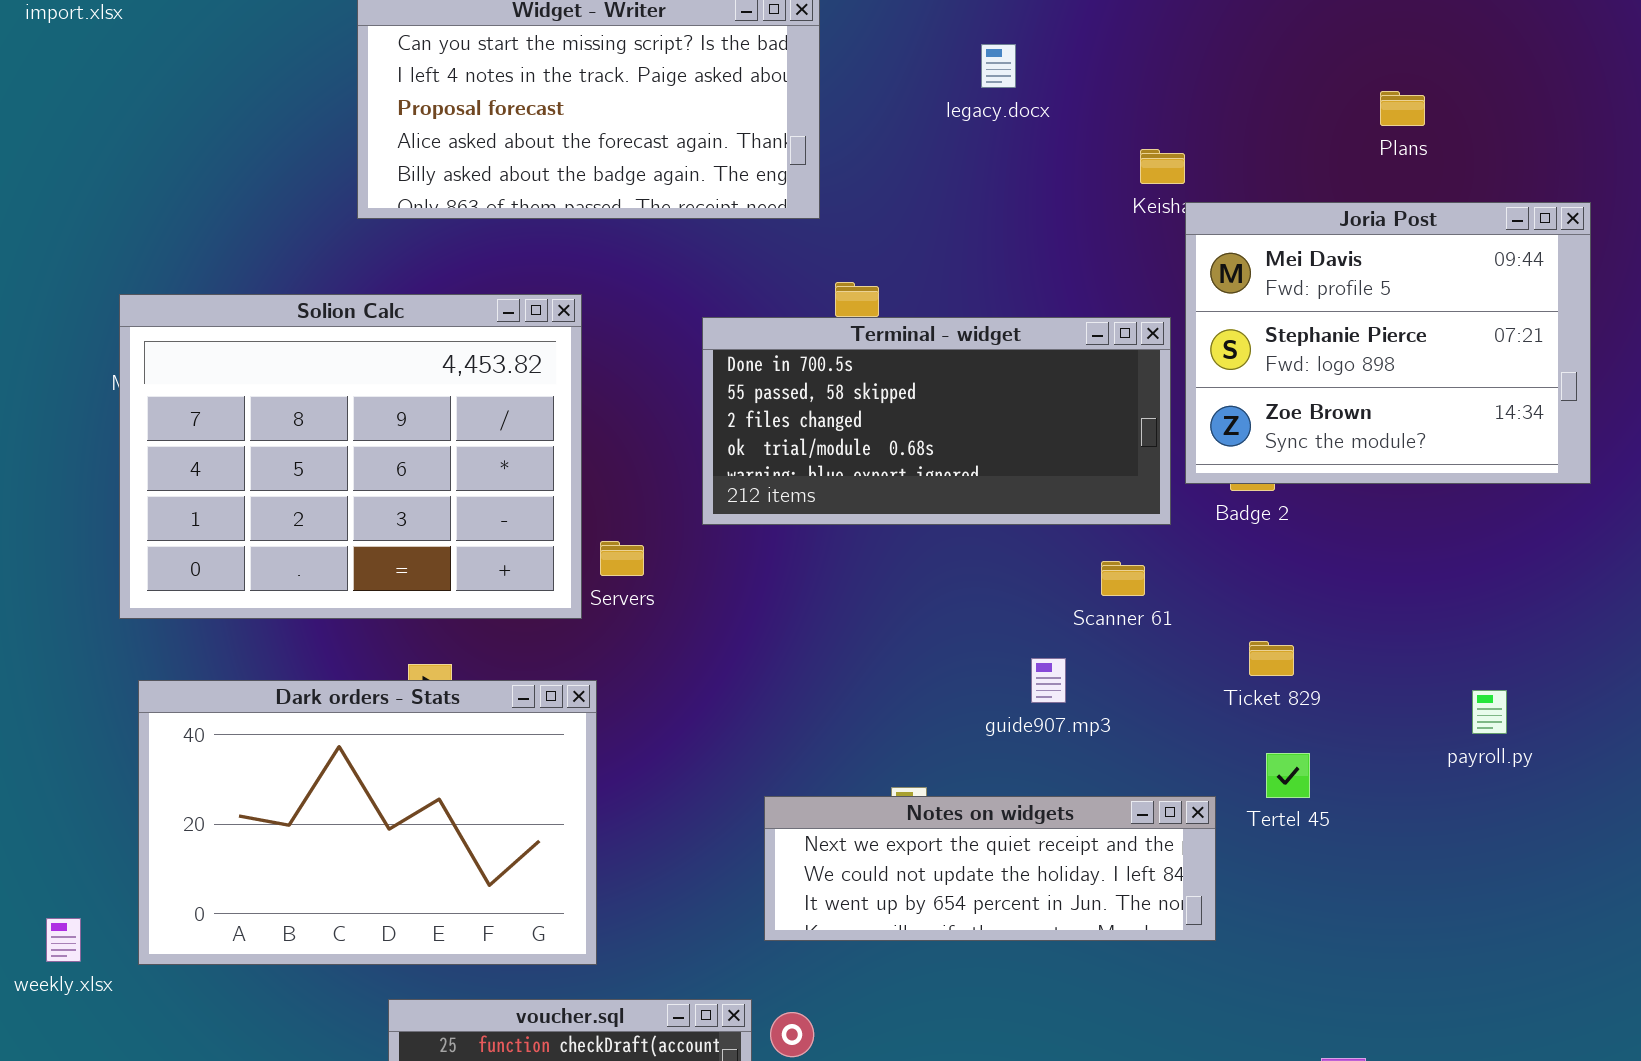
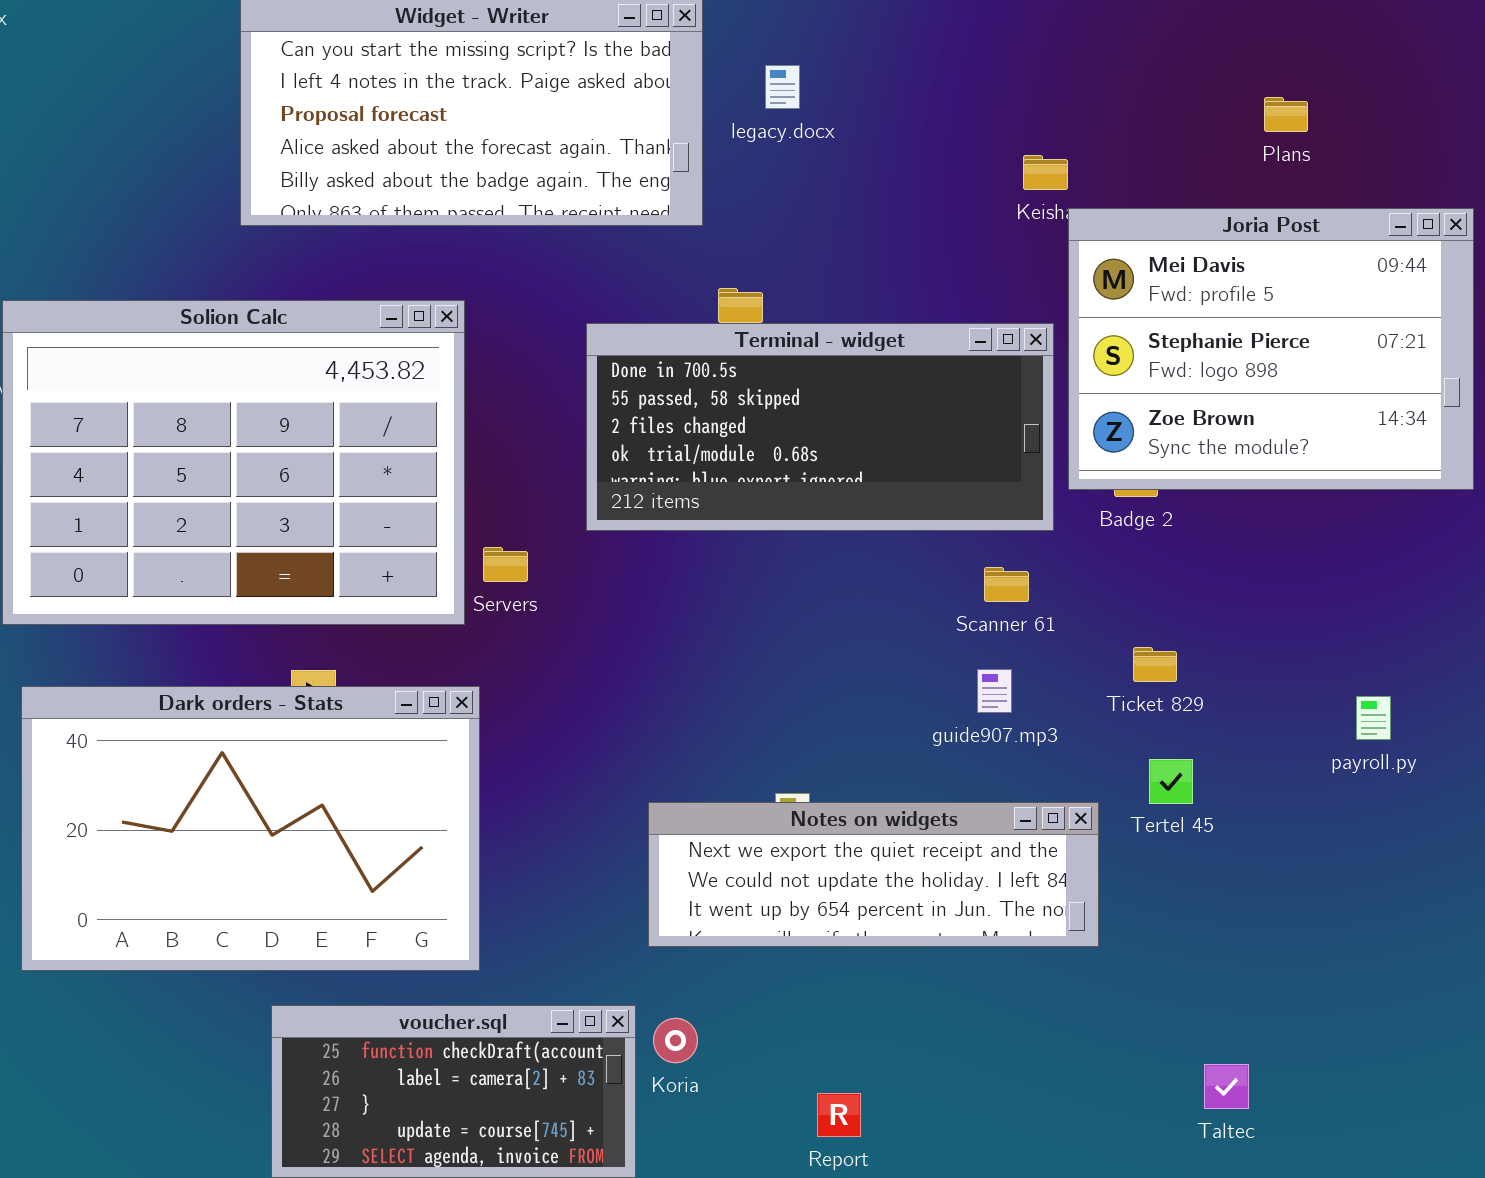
legacy.docx: [981,44,1016,88] -> [765,65,800,109], moved
guide907.mp3: [1031,658,1066,703] -> [977,669,1012,713], moved

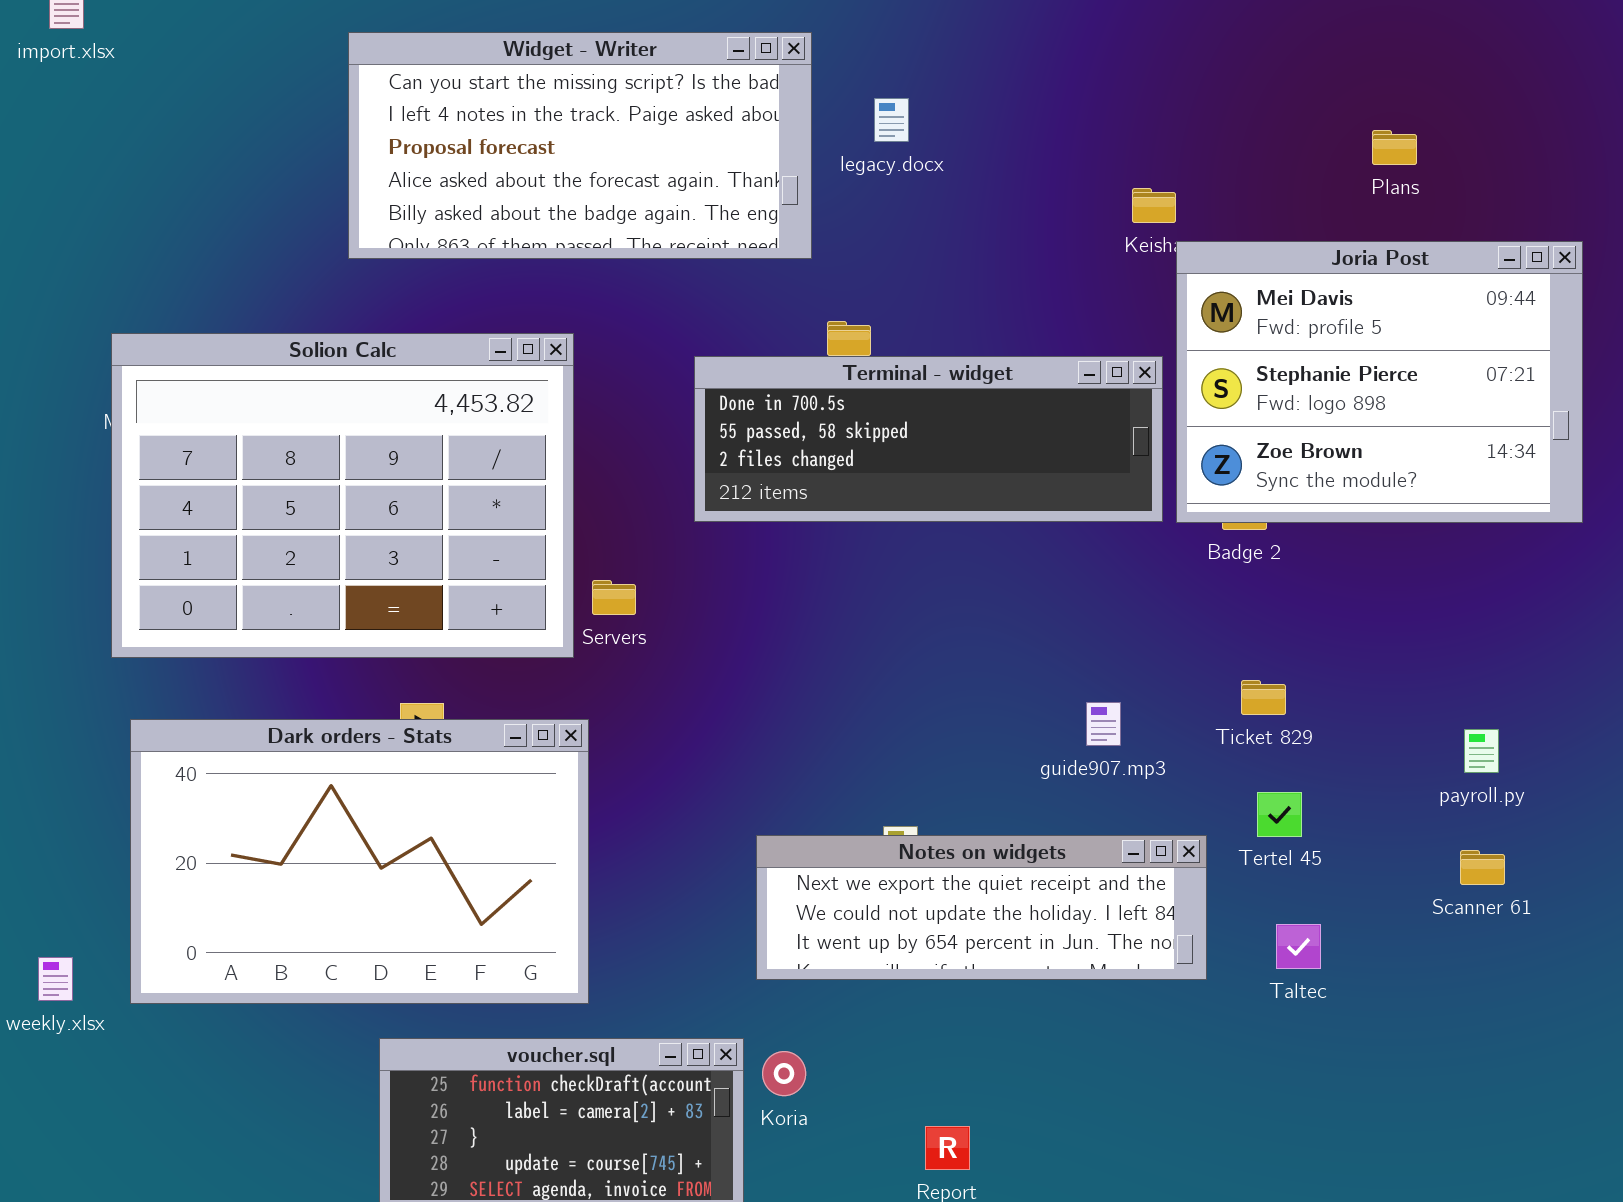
Terminal - widget: [586,323,1054,531] -> [694,356,1163,522], resized
Scanner 61: [984,567,1029,602] -> [1460,850,1505,885], moved
Taltec: [1204,1064,1249,1109] -> [1276,924,1321,969], moved

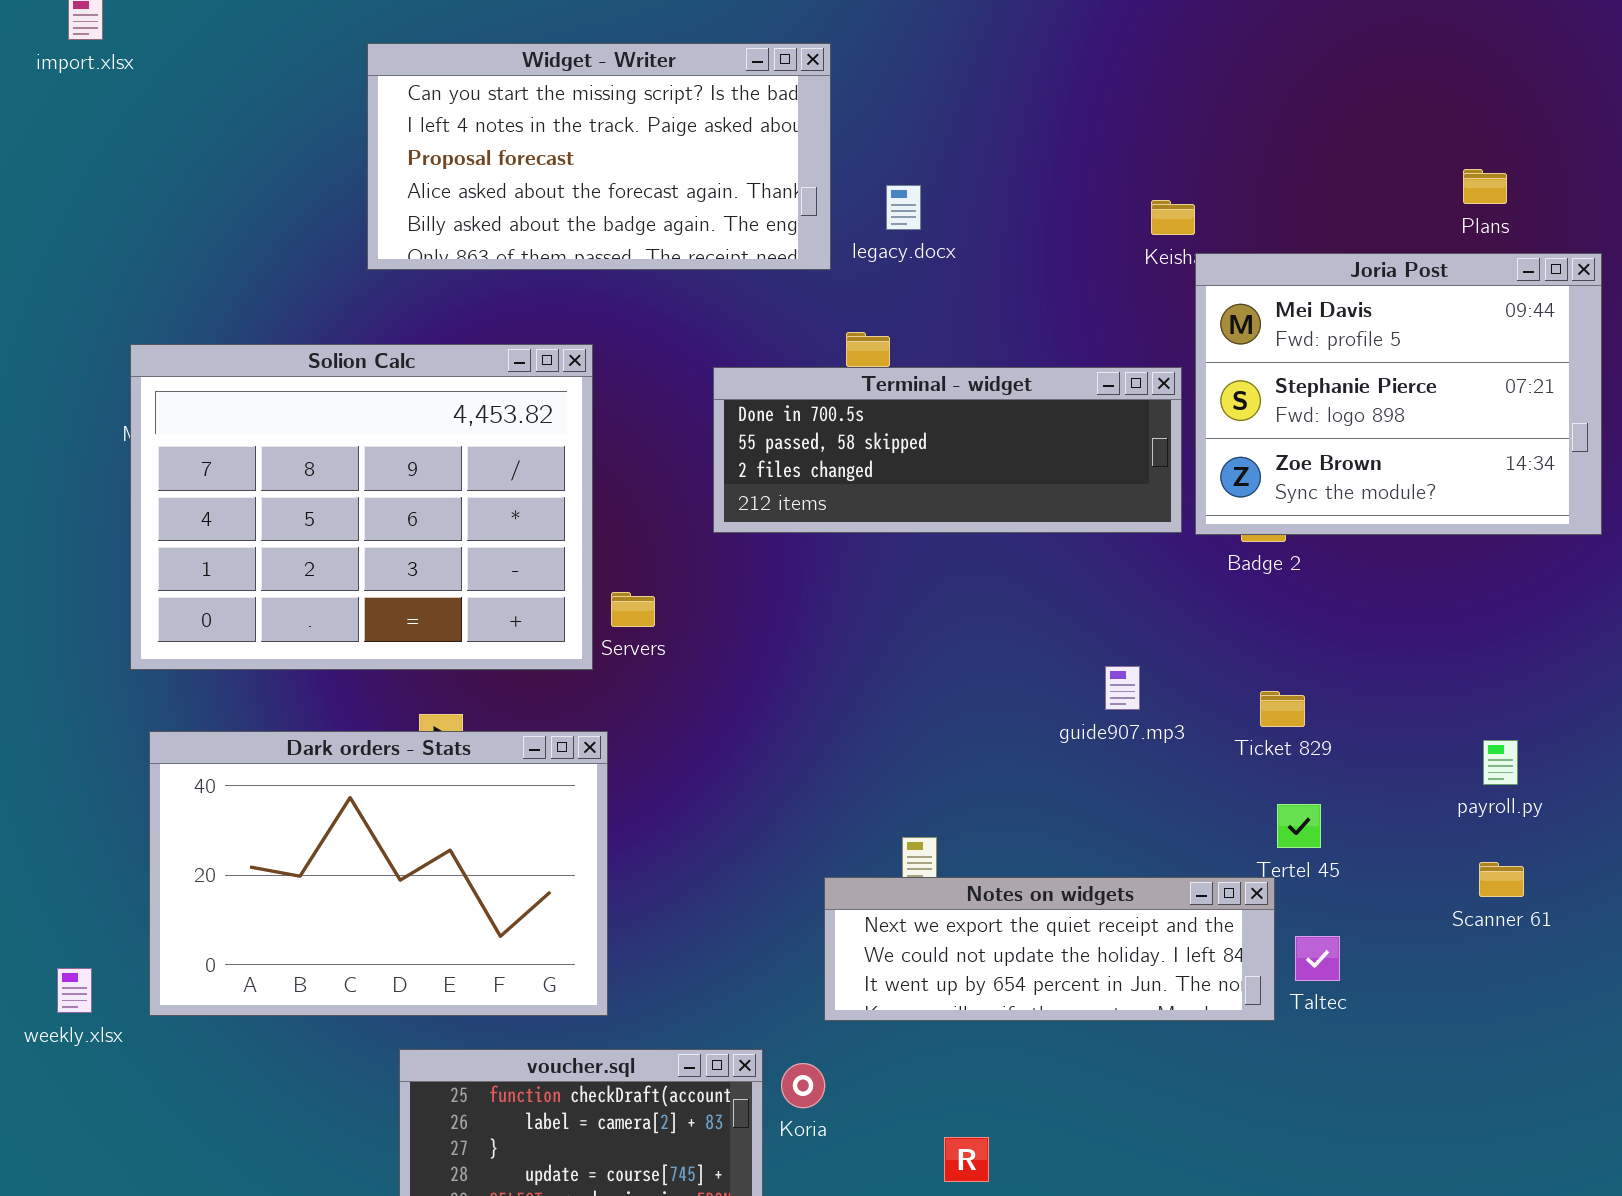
legacy.docx: [874,98,909,142] -> [886,185,921,230], moved
Plans: [1372,130,1417,165] -> [1463,169,1507,204], moved
guide907.mp3: [1086,702,1121,746] -> [1105,666,1140,710], moved
Notes on widgets: [756,835,1207,980] -> [824,877,1275,1021], moved

